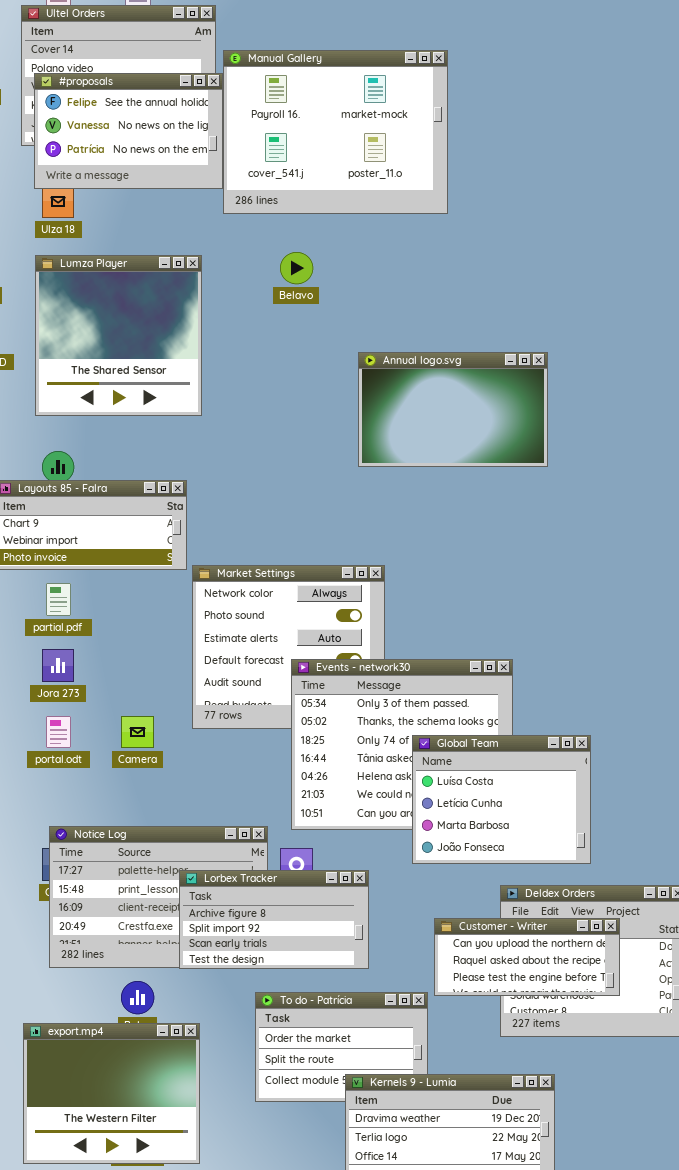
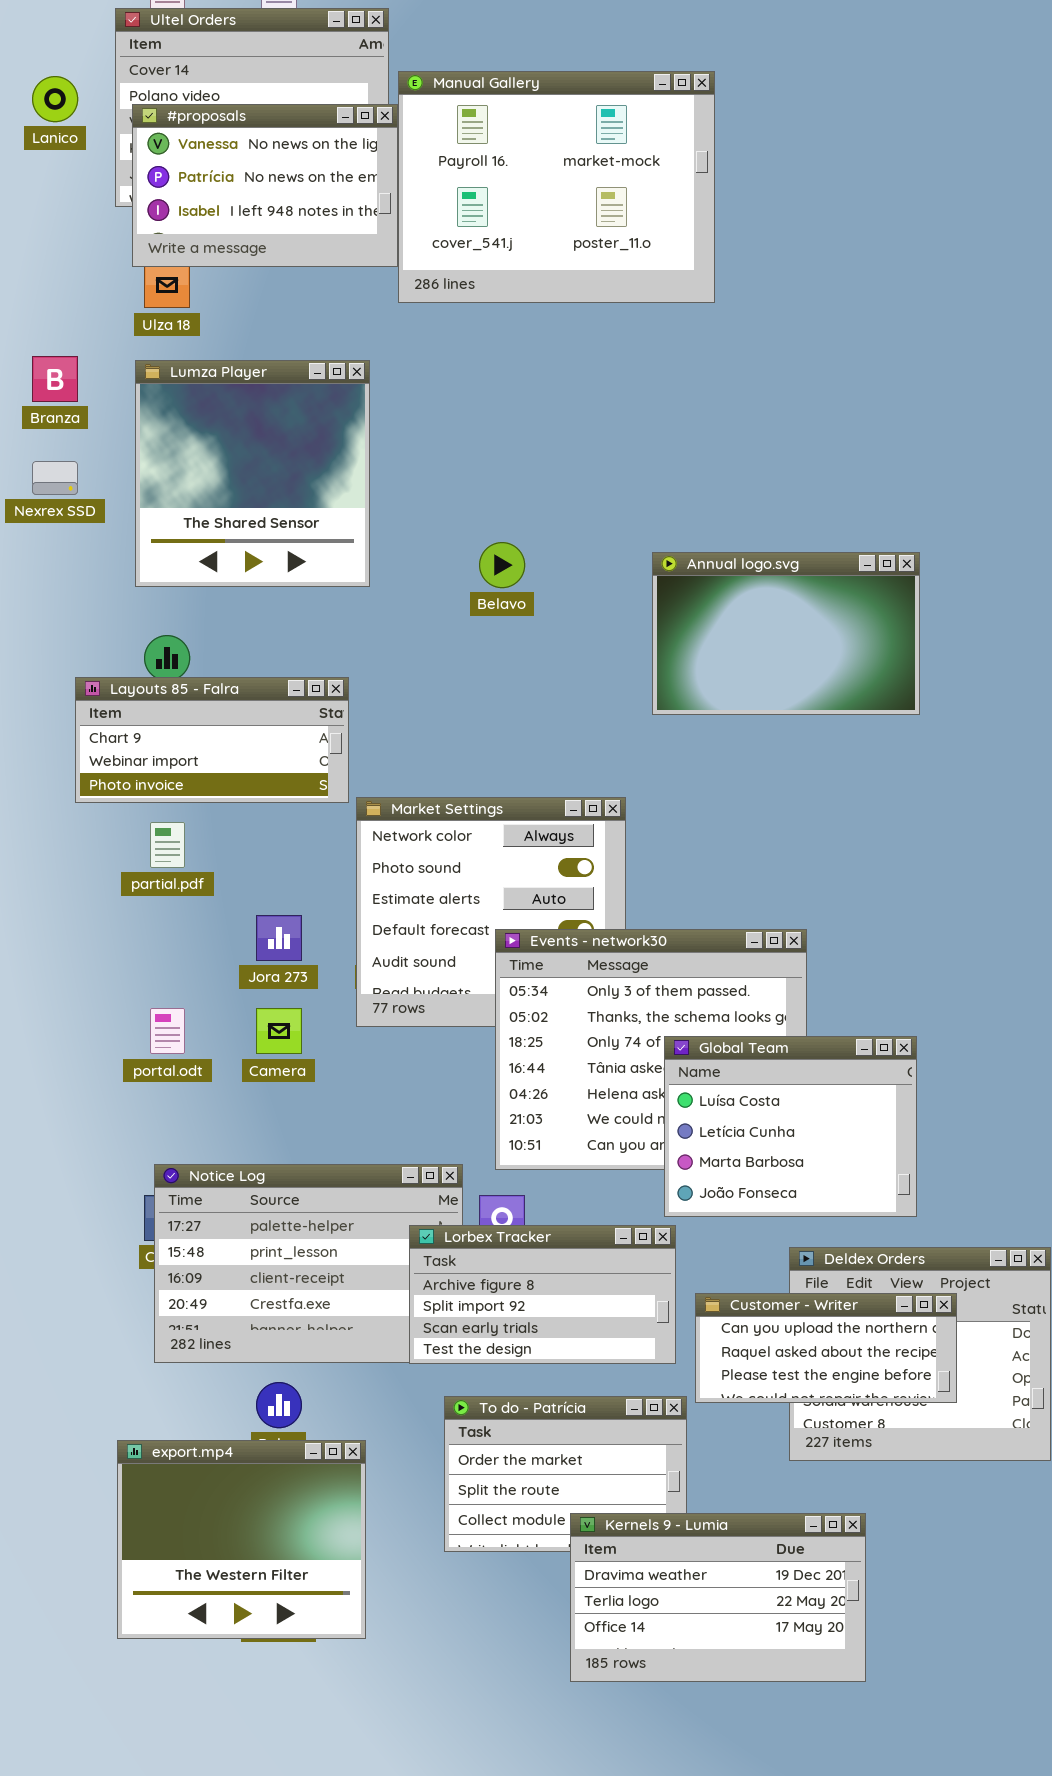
#proposals: [34,73,223,189] -> [132,104,398,267], scrolled down 1 row
Belavo: [280,252,313,284] -> [479,542,525,588], moved
Annual logo.svg: [358,352,548,467] -> [652,552,920,715], moved
Jora 273: [42,649,74,682] -> [256,915,302,961], moved
Lorbex Tracker: [179,870,369,969] -> [409,1225,676,1364], moved

